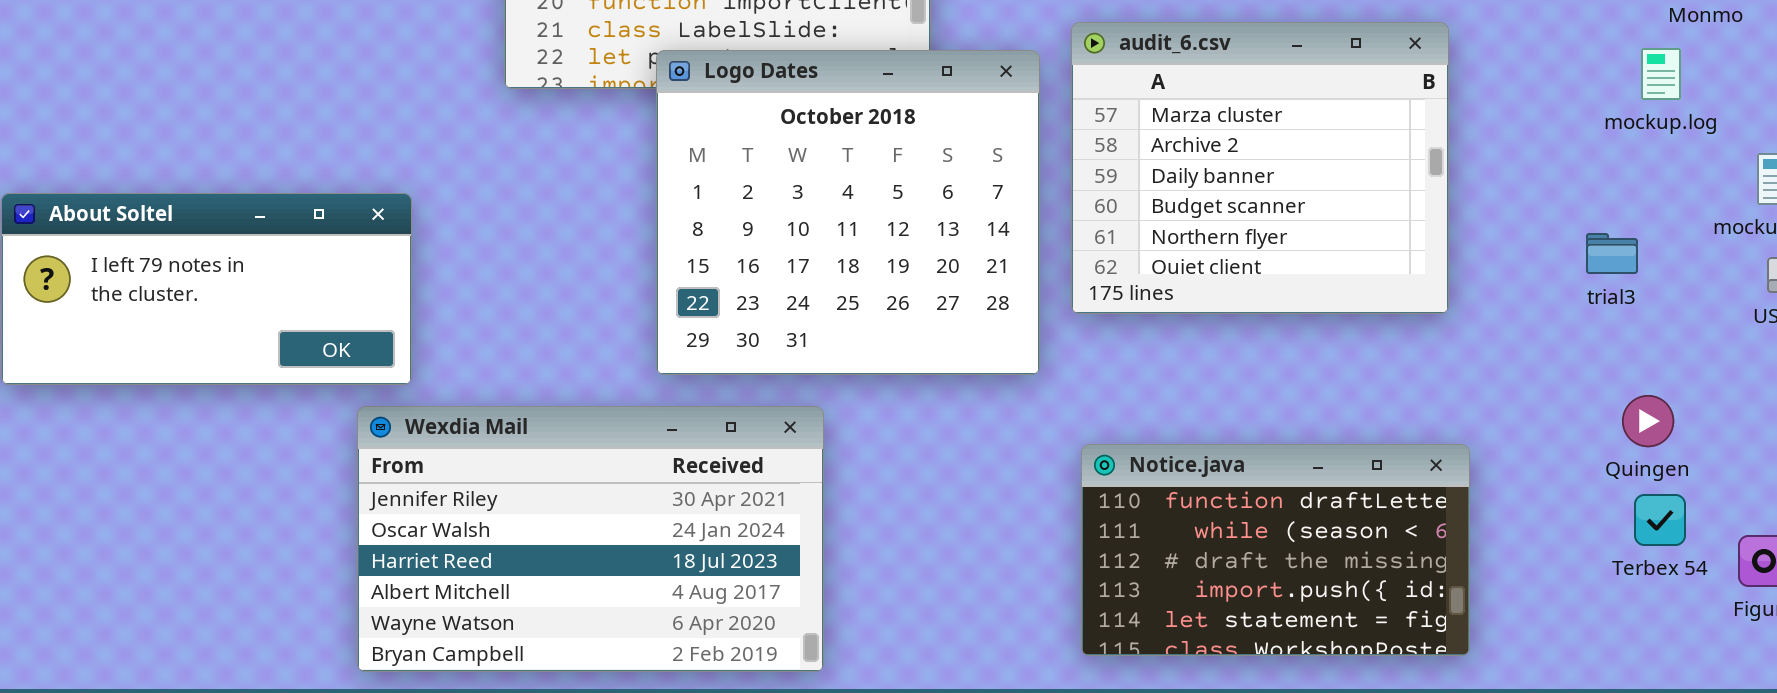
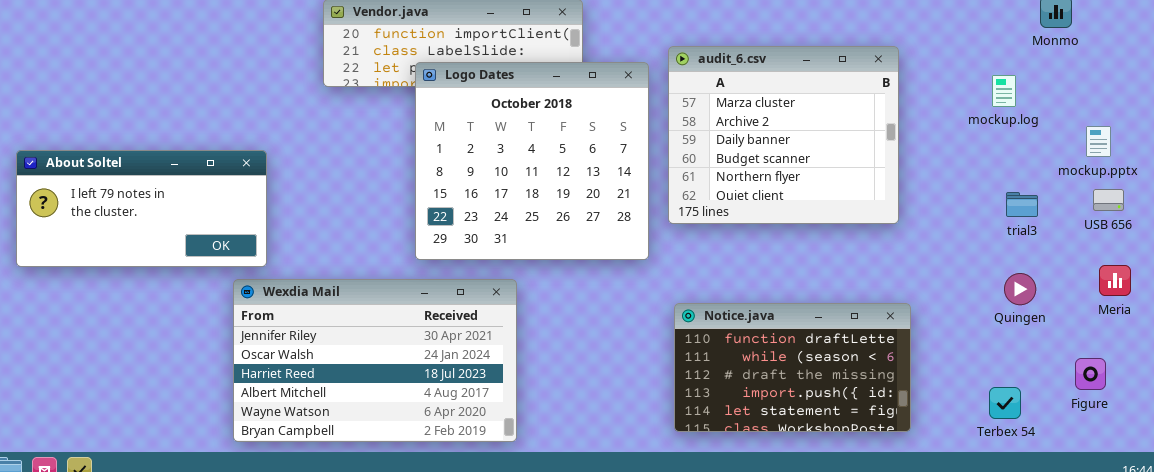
mockup.log: [1641,48,1681,100] -> [992,75,1016,107], moved
trial3: [1586,233,1638,274] -> [1006,192,1038,217], moved
Terbex 54: [1634,494,1686,546] -> [989,387,1021,419], moved

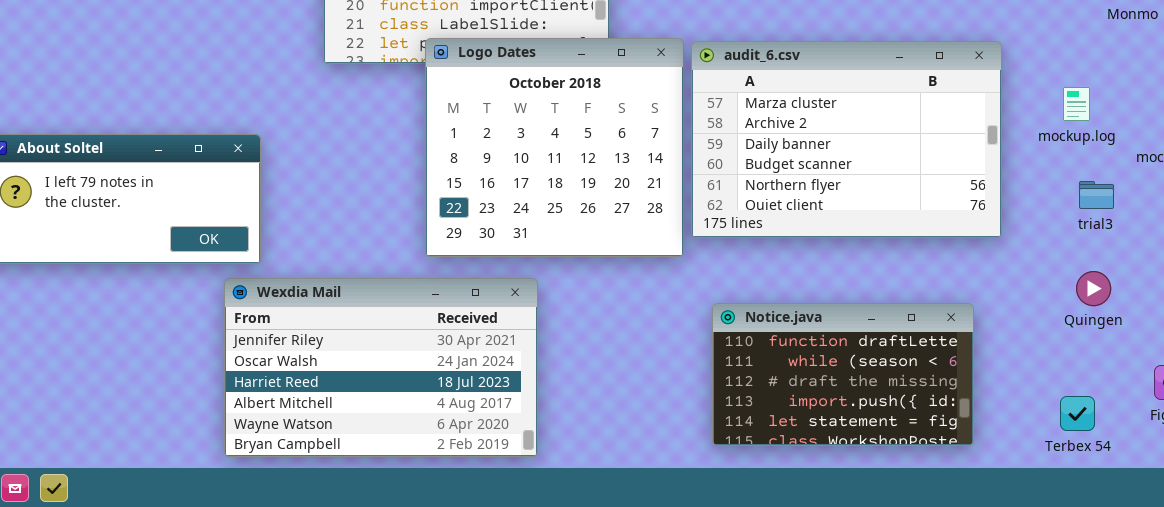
audit_6.csv: [668,46,899,224] -> [691,41,1002,238], moved, resized
mockup.log: [992,75,1016,107] -> [1063,87,1090,121], moved

